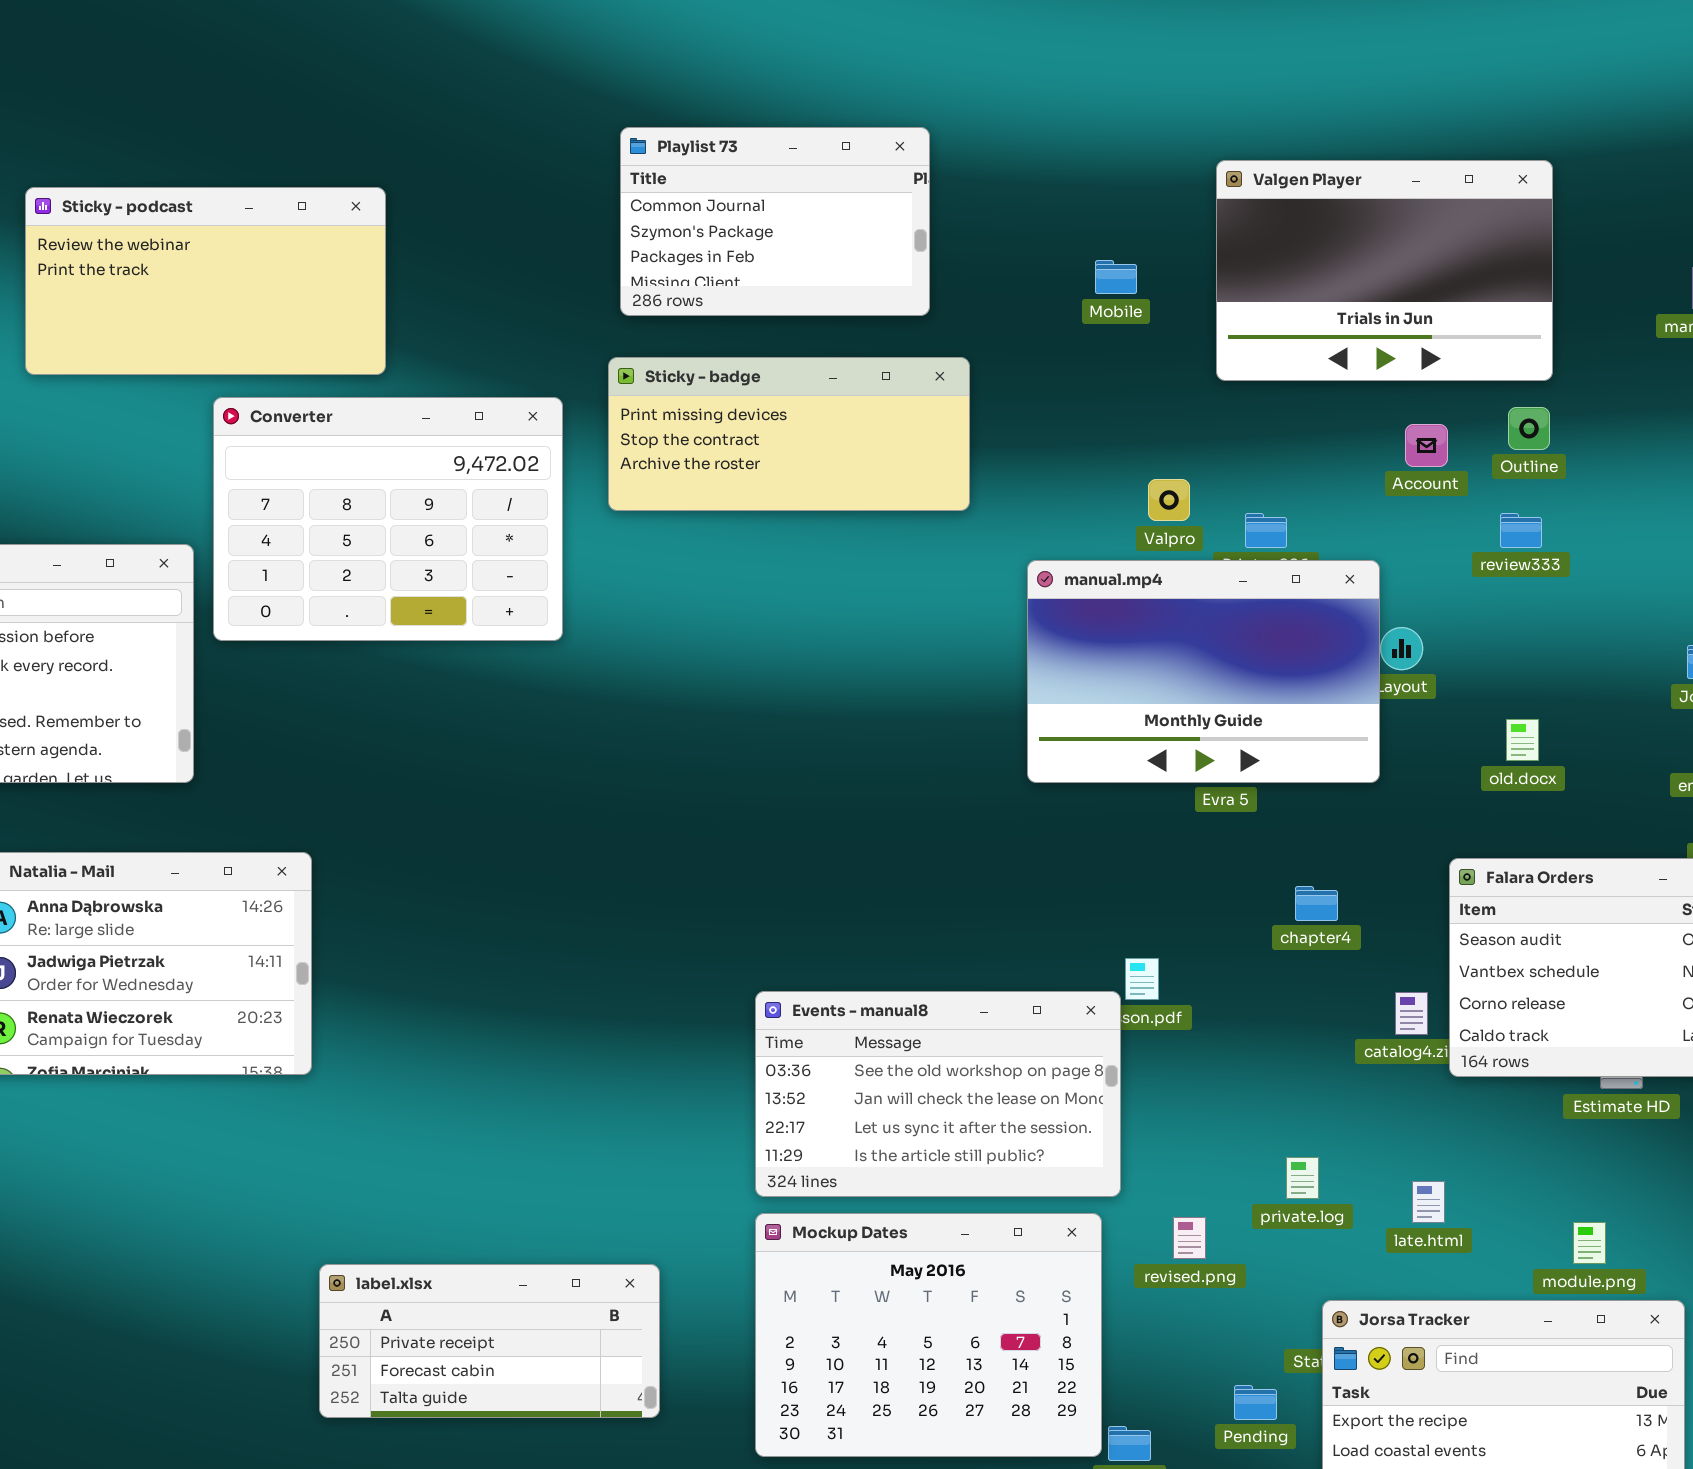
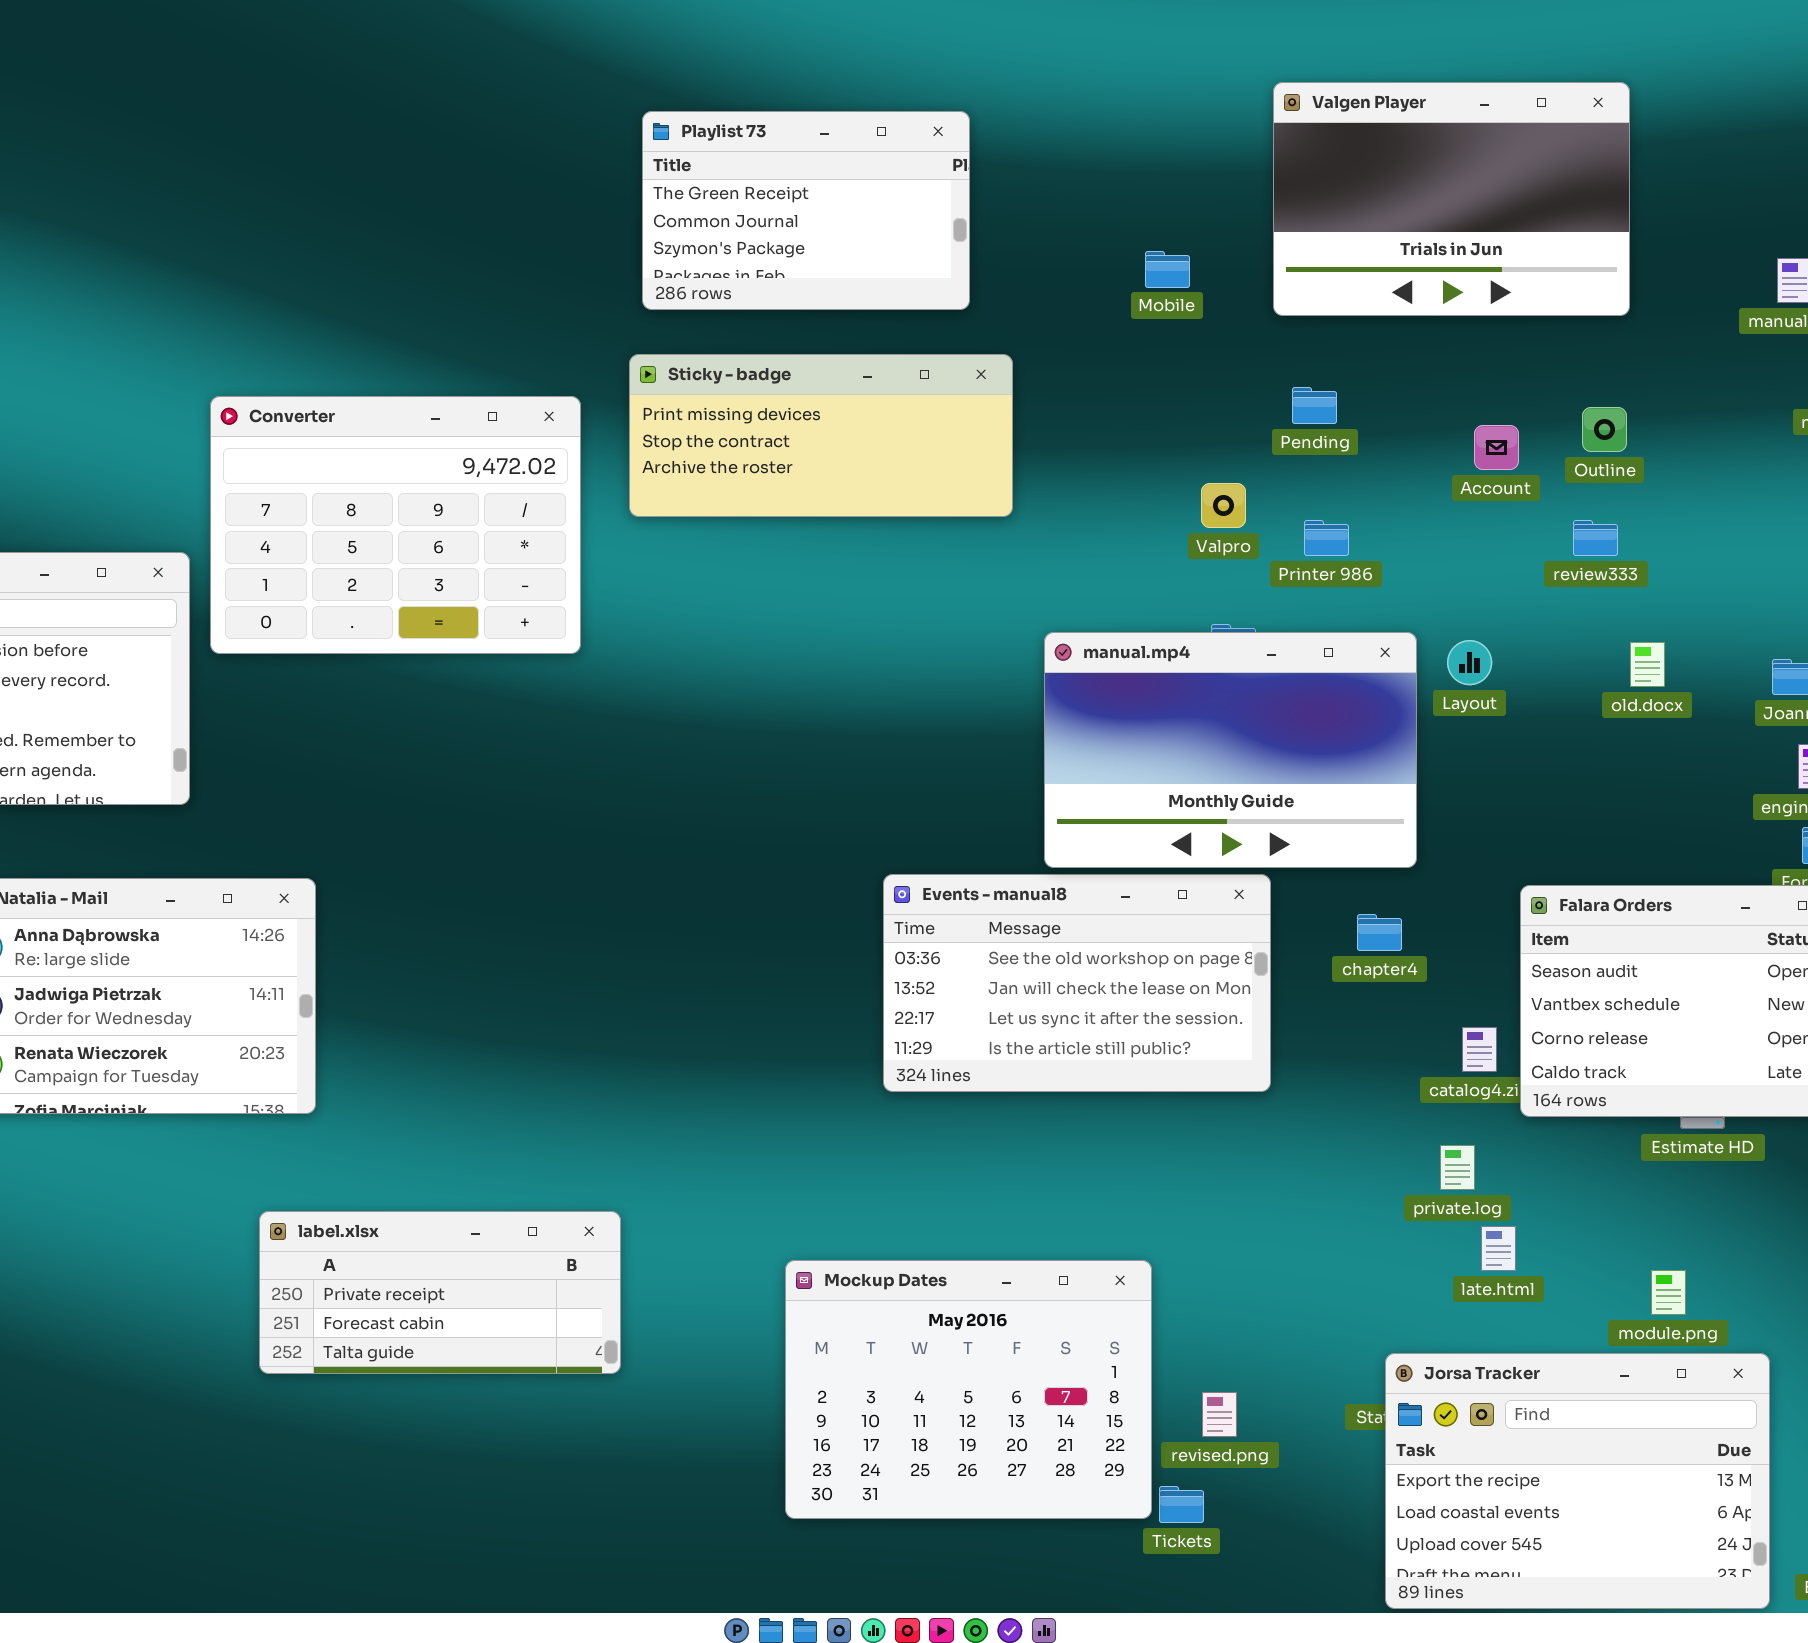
Playlist 73: [620,127,930,316] -> [642,111,970,310], scrolled up 1 row
Valgen Player: [1216,160,1553,381] -> [1273,82,1630,316], moved
Sticky - podcast: [25,187,386,375] -> none, closed
manual.mp4: [1027,560,1380,783] -> [1044,632,1417,868], moved
old.docx: [1506,719,1539,761] -> [1630,642,1665,687], moved
Events - manual8: [755,991,1121,1197] -> [883,874,1271,1092], moved
private.log: [1286,1157,1319,1199] -> [1440,1145,1475,1190], moved
revised.png: [1173,1217,1206,1259] -> [1202,1392,1237,1437], moved
label.xlsx: [319,1264,660,1418] -> [259,1211,621,1374], moved
Pending: [1234,1385,1277,1420] -> [1292,387,1337,424], moved

